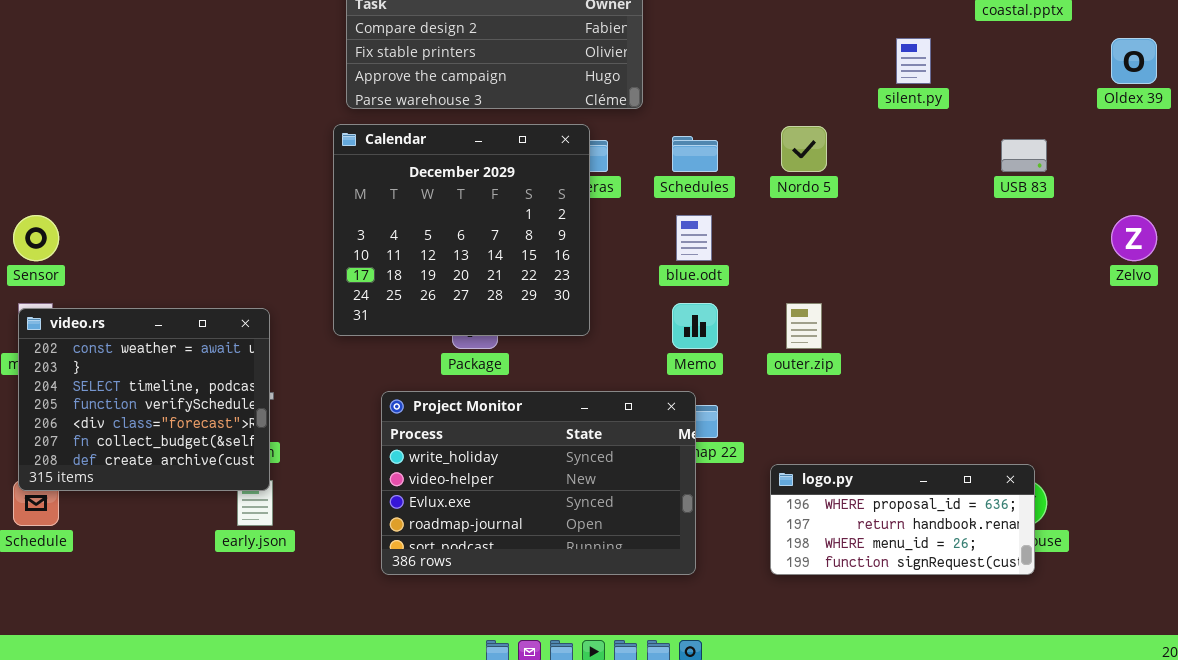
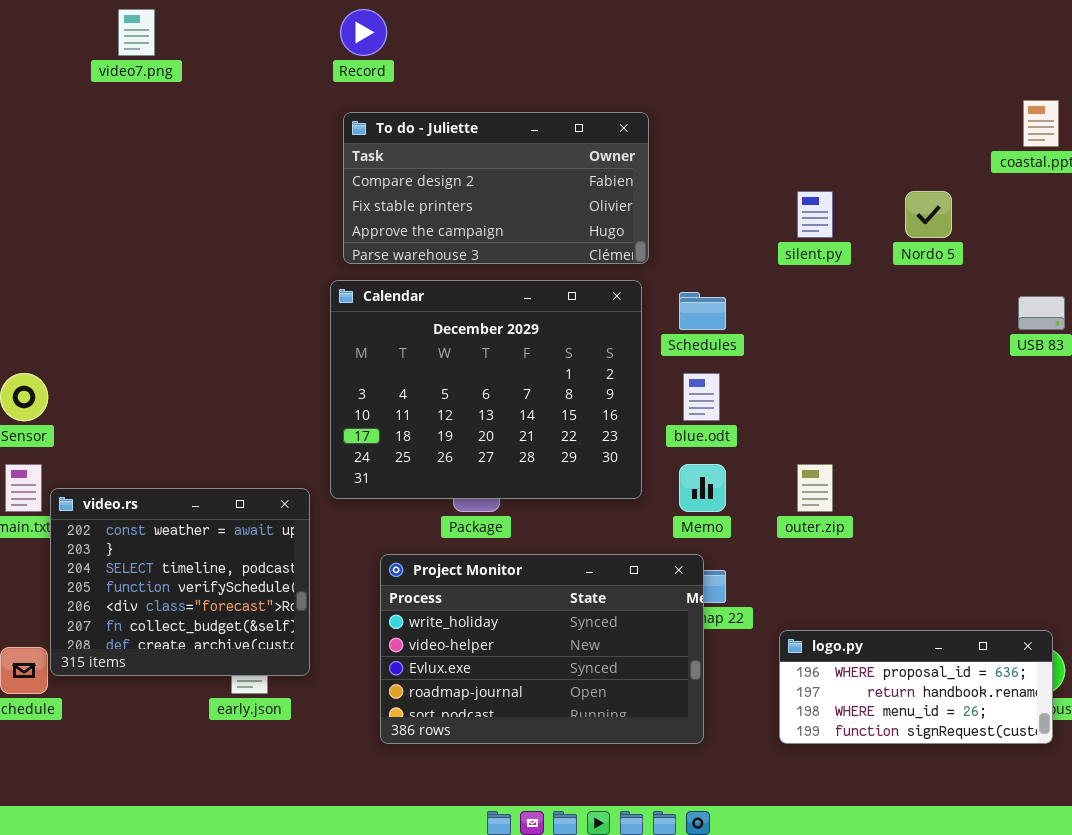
silent.py: [896,38,931,84] -> [797,191,833,238], moved
Calendar: [333,124,590,336] -> [330,280,642,499], resized
Nordo 5: [781,126,827,172] -> [905,191,952,238], moved
video.rs: [18,308,270,491] -> [50,488,310,676], moved

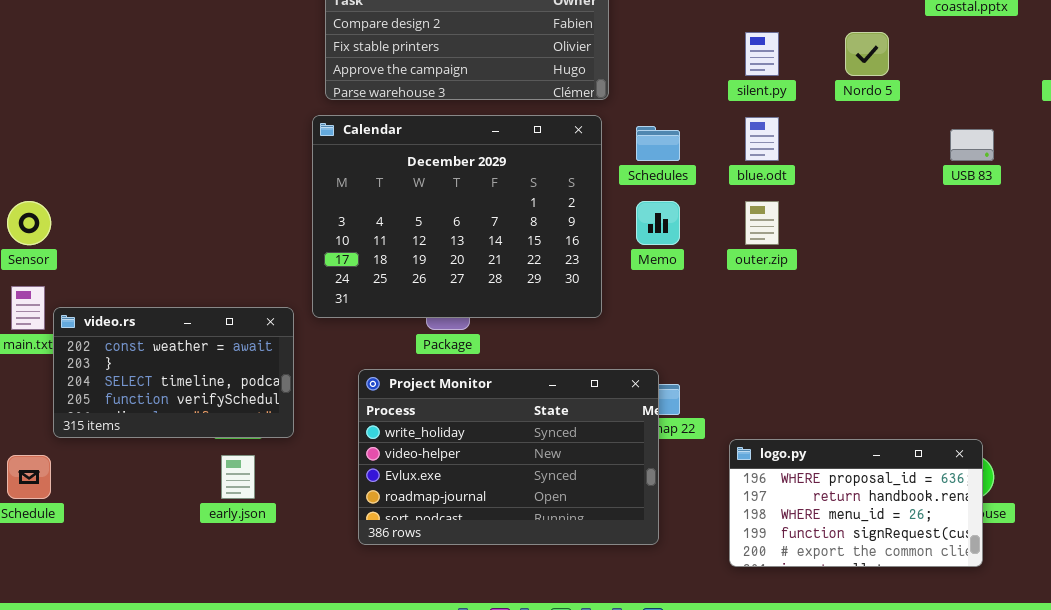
blue.odt: [683,373,720,421] -> [745,117,779,161], moved
Memo: [679,464,726,512] -> [636,201,680,245], moved
outer.zip: [797,464,833,512] -> [745,201,779,245], moved
video.rs: [50,488,310,676] -> [53,307,294,438], resized
logo.py: [779,630,1053,744] -> [729,439,983,567], resized

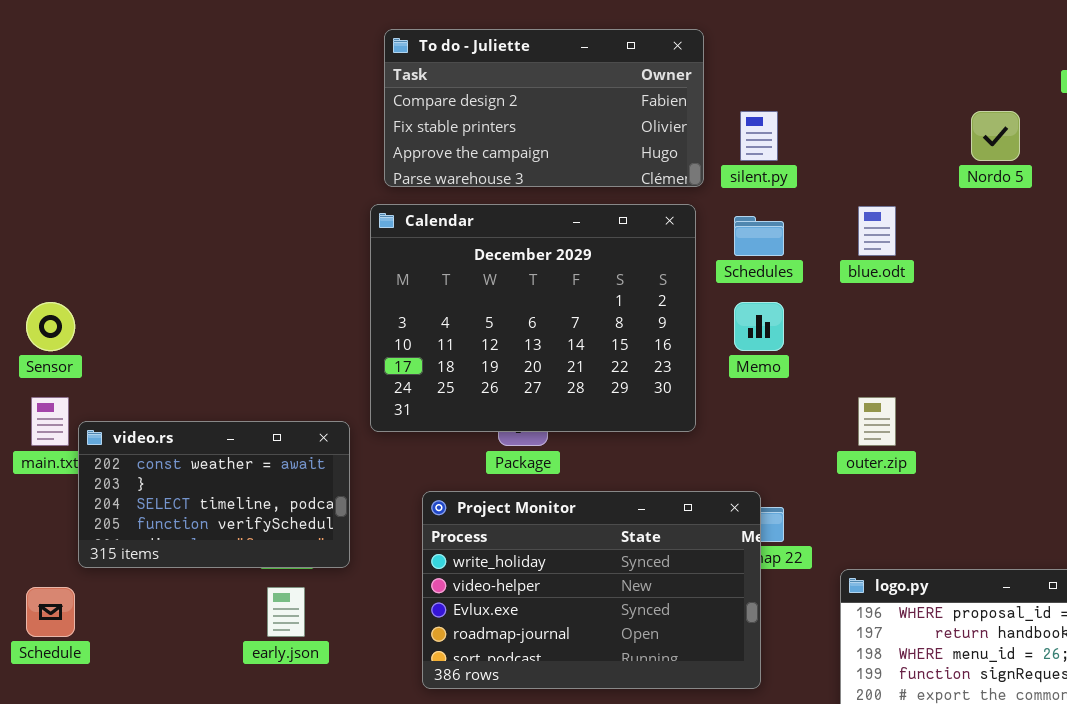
silent.py: [745,32,779,76] -> [740,111,778,161], moved
outer.zip: [745,201,779,245] -> [858,397,896,446], moved

